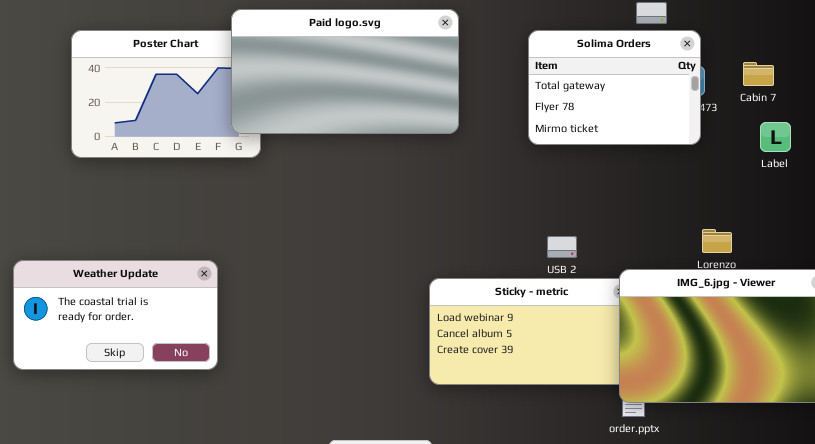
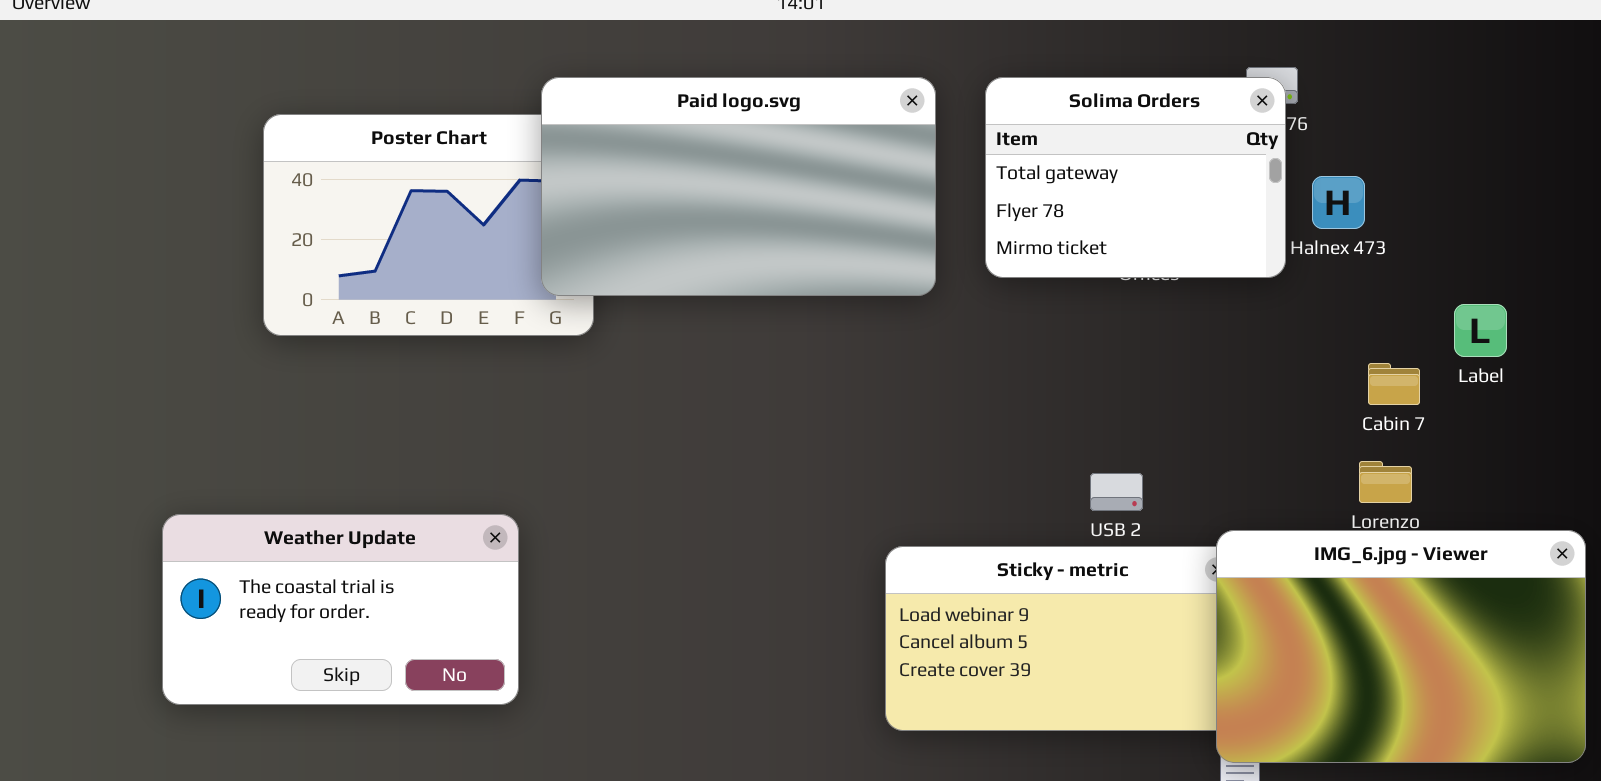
Solima Orders: [528,30,701,145] -> [985,77,1286,278], moved
Cabin 7: [743,62,774,86] -> [1368,363,1420,405], moved
Label: [760,122,791,152] -> [1454,304,1507,357], moved

